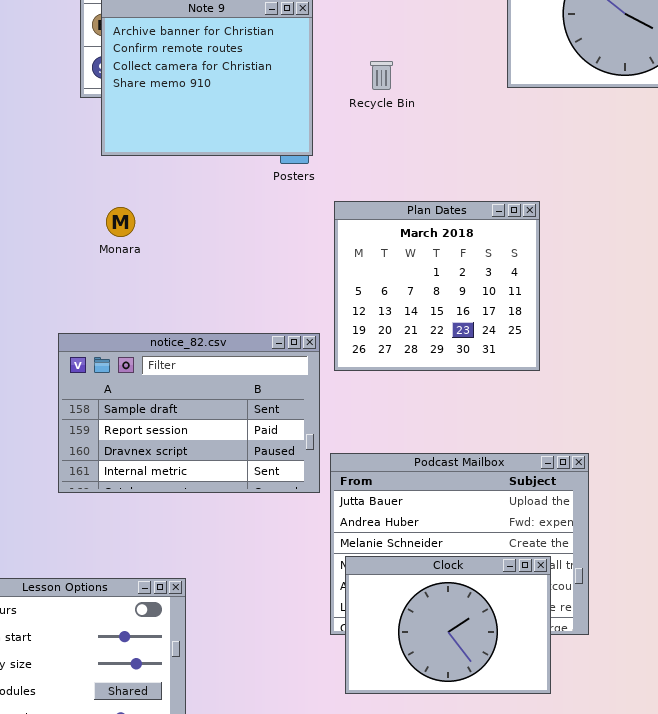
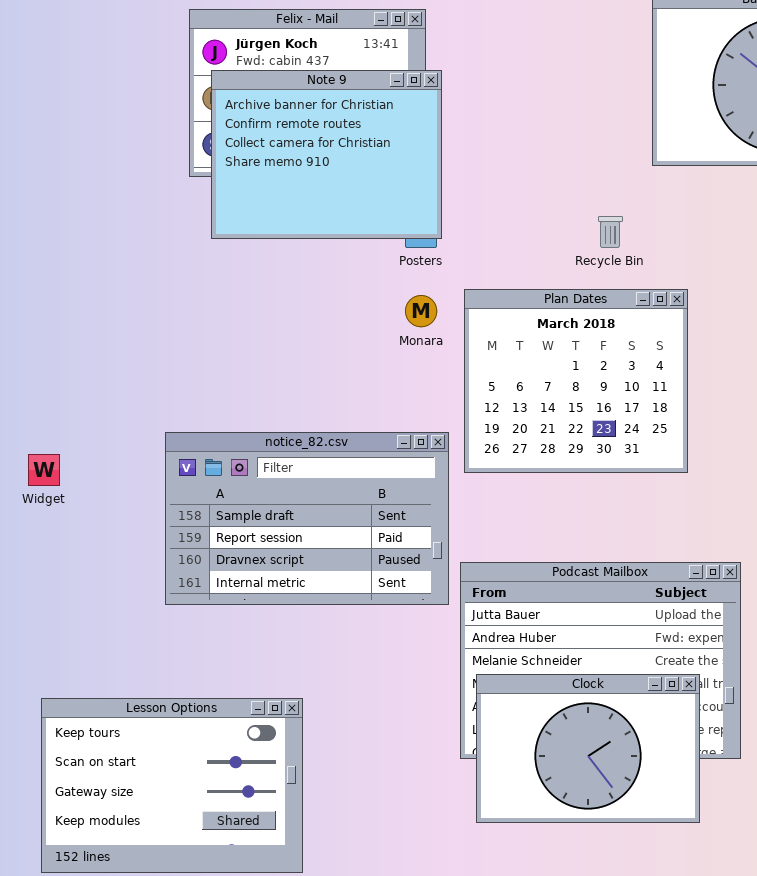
Recycle Bin: [370,61,393,90] -> [598,216,623,248], moved
Monara: [106,207,135,237] -> [405,295,437,327], moved

